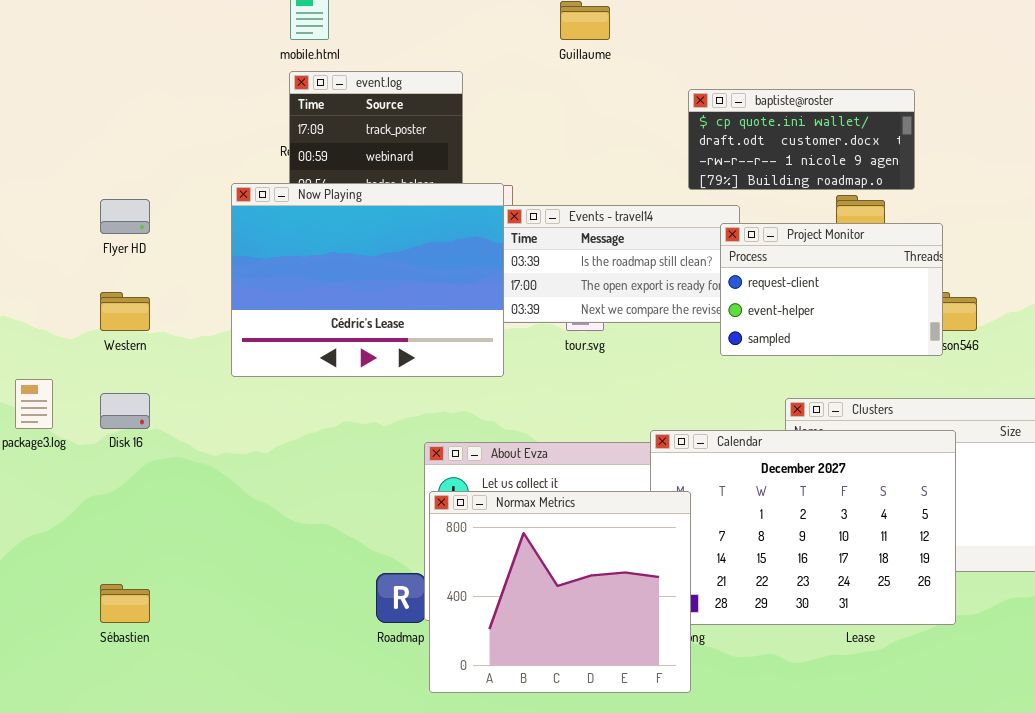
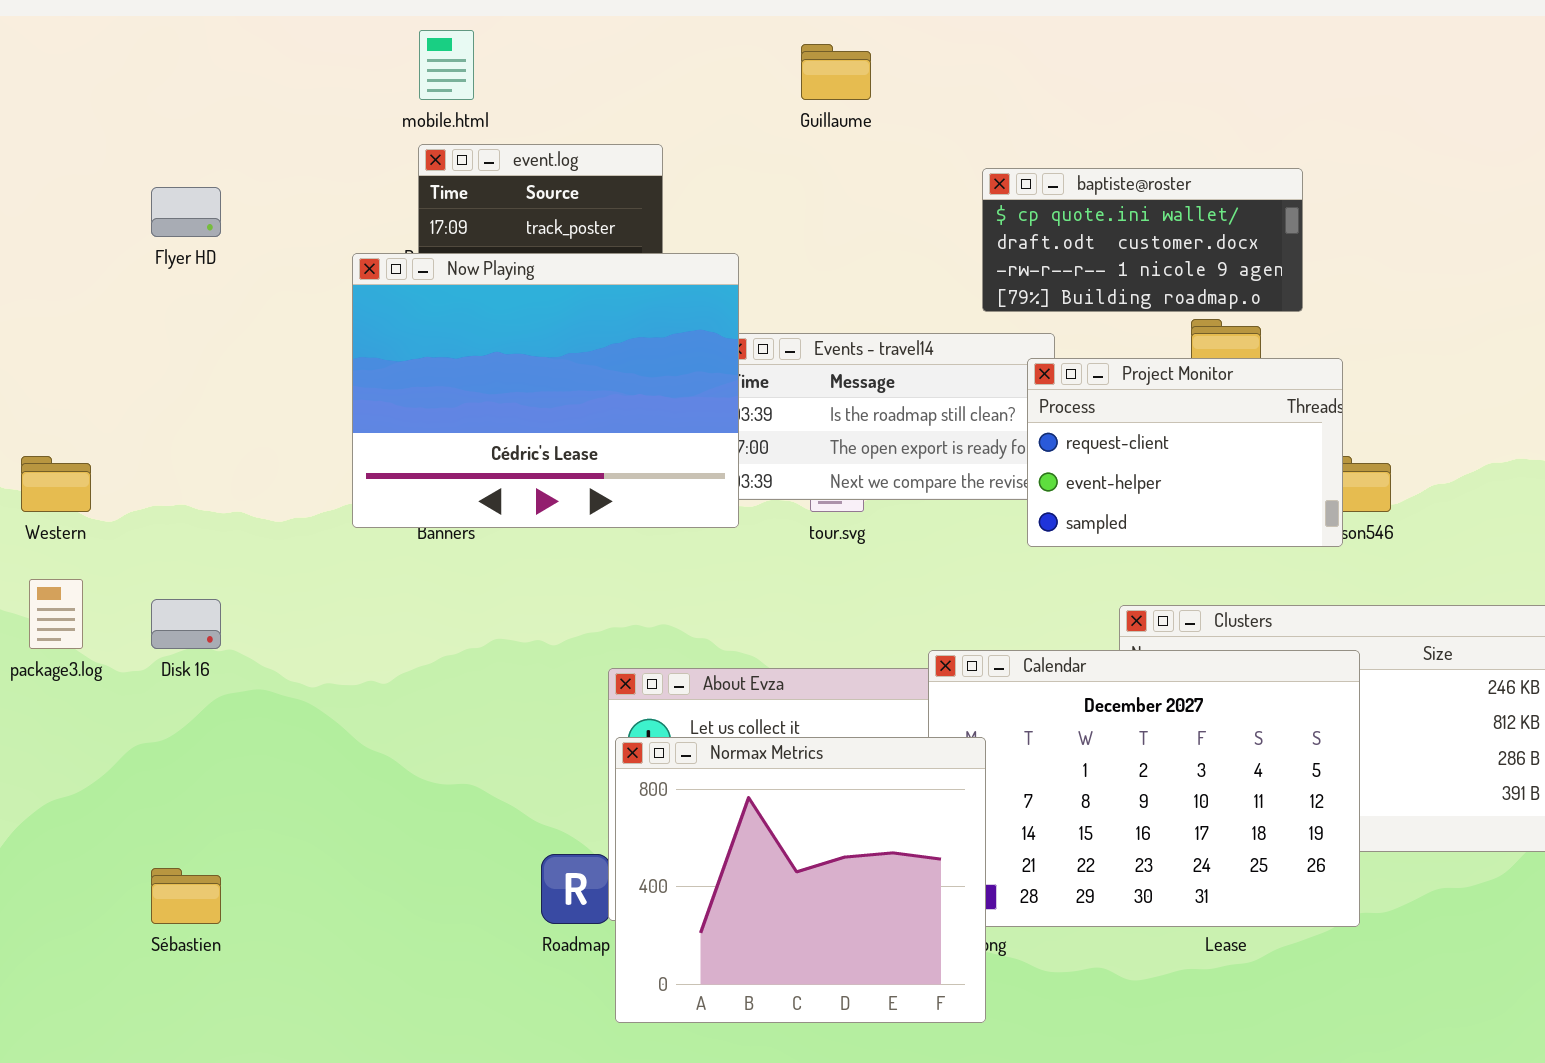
Now Playing: [231,183,504,377] -> [352,253,739,528], moved
Flyer HD: [100,199,150,234] -> [151,187,221,237], moved
Western: [100,292,150,331] -> [21,456,91,512], moved

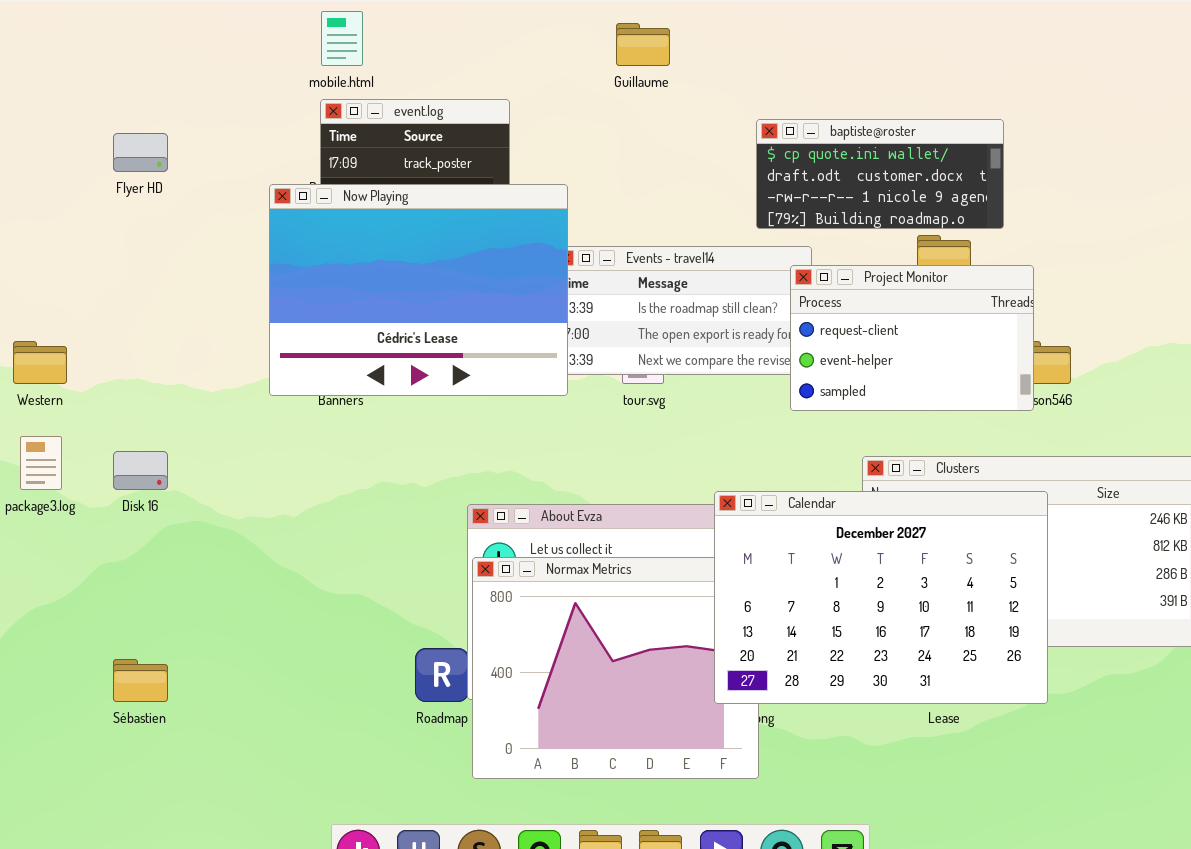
Calendar: [928,650,1360,927] -> [714,491,1048,704], raised

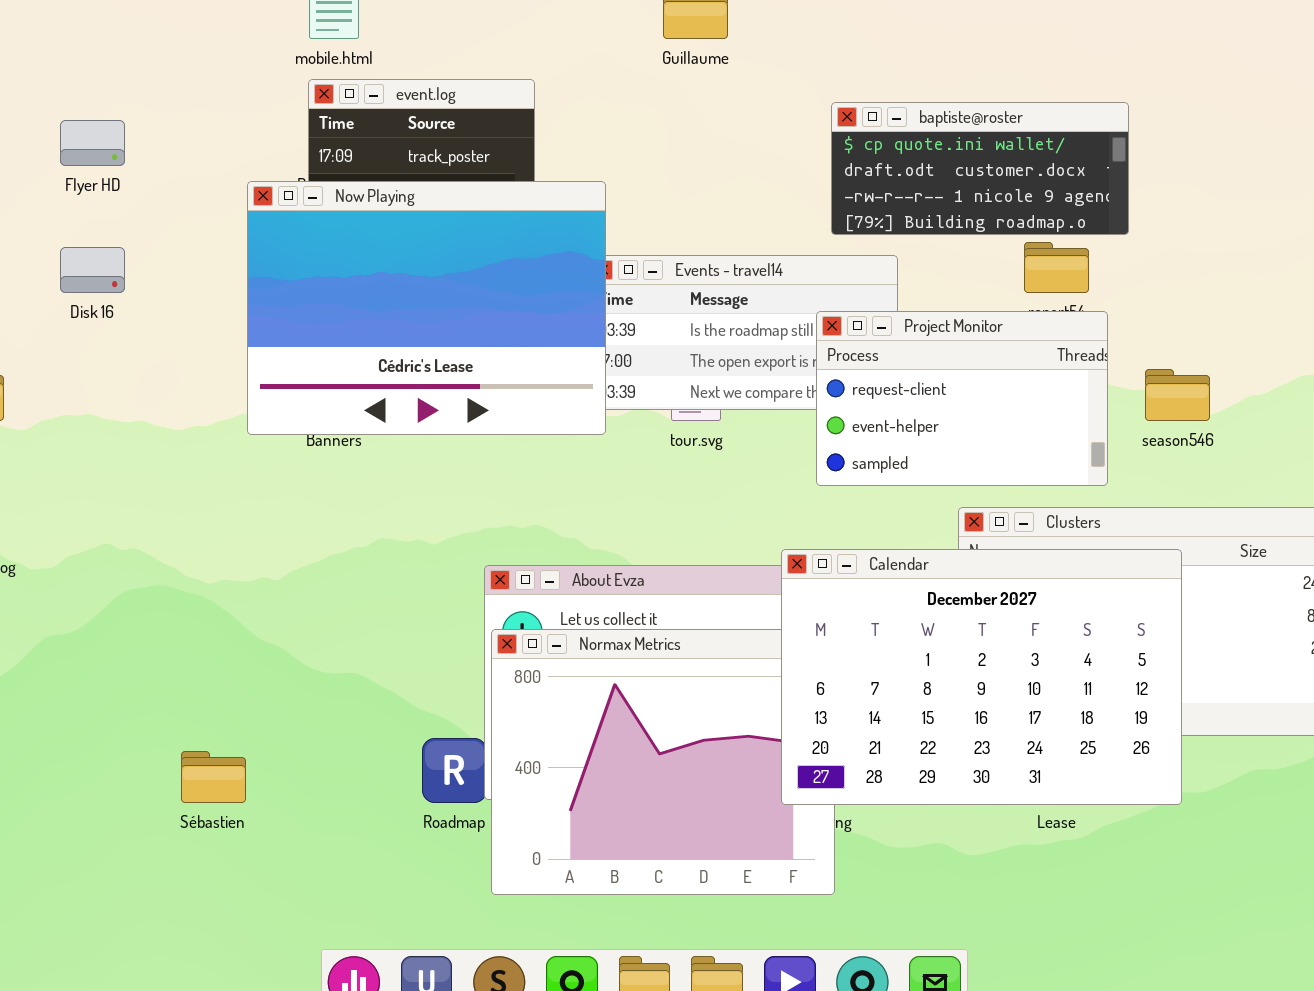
Project Monitor: [790,265,1034,411] -> [816,311,1108,486], moved
Disk 16: [113,451,168,490] -> [60,247,125,293], moved
Sébastien: [113,659,168,702] -> [181,751,246,803], moved

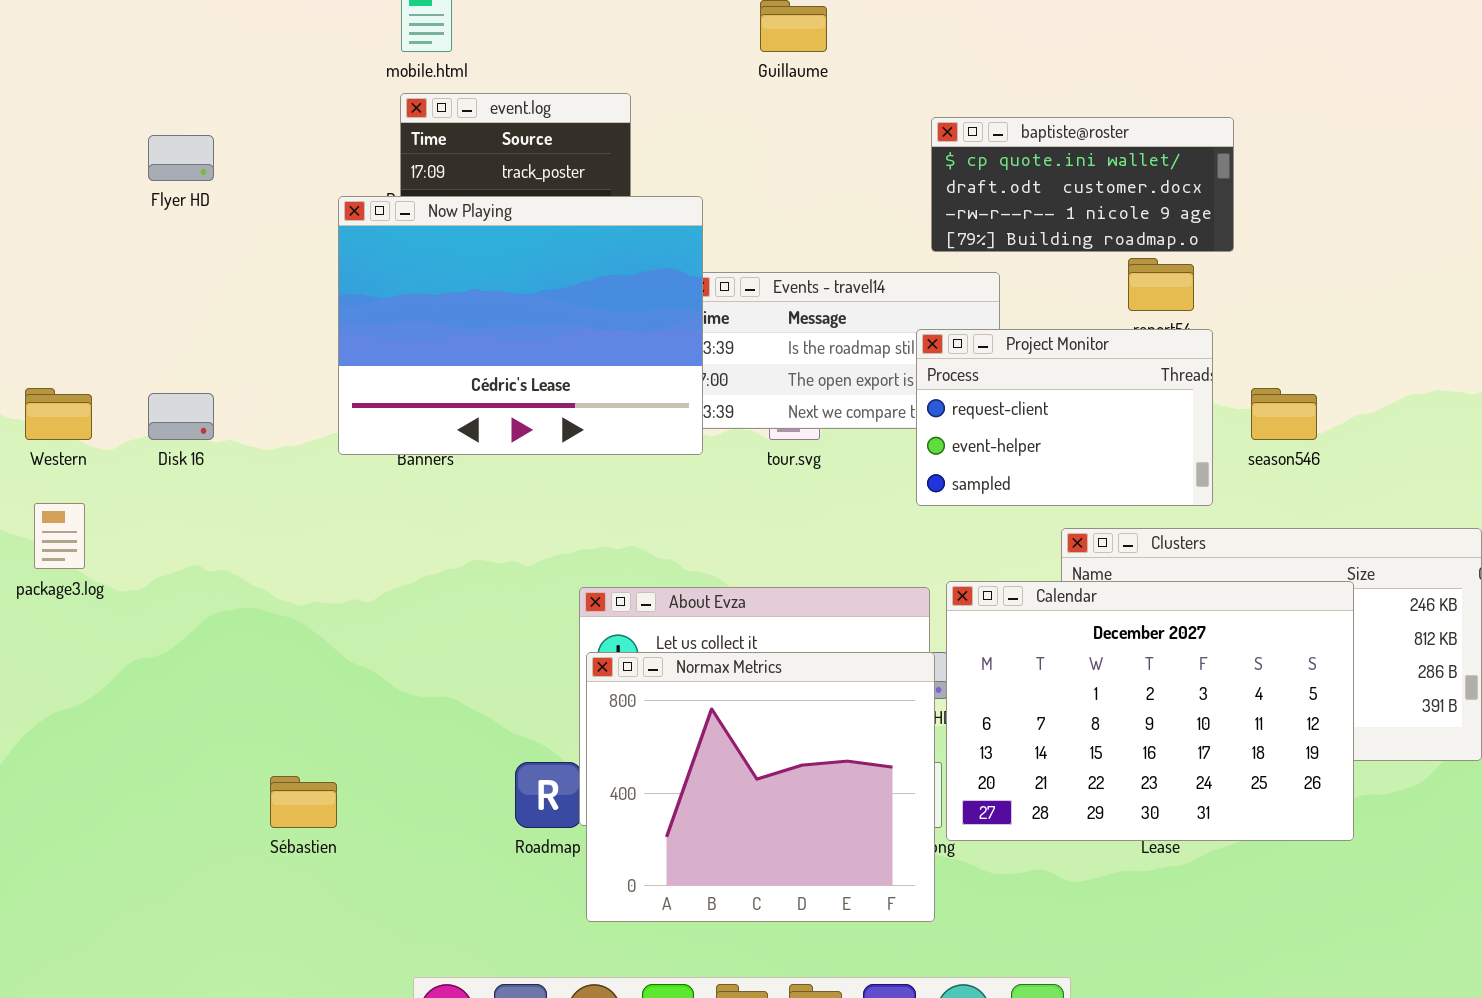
Disk 16: [60,247,125,293] -> [148,393,214,440], moved
Calendar: [781,549,1182,805] -> [946,581,1354,841], moved

